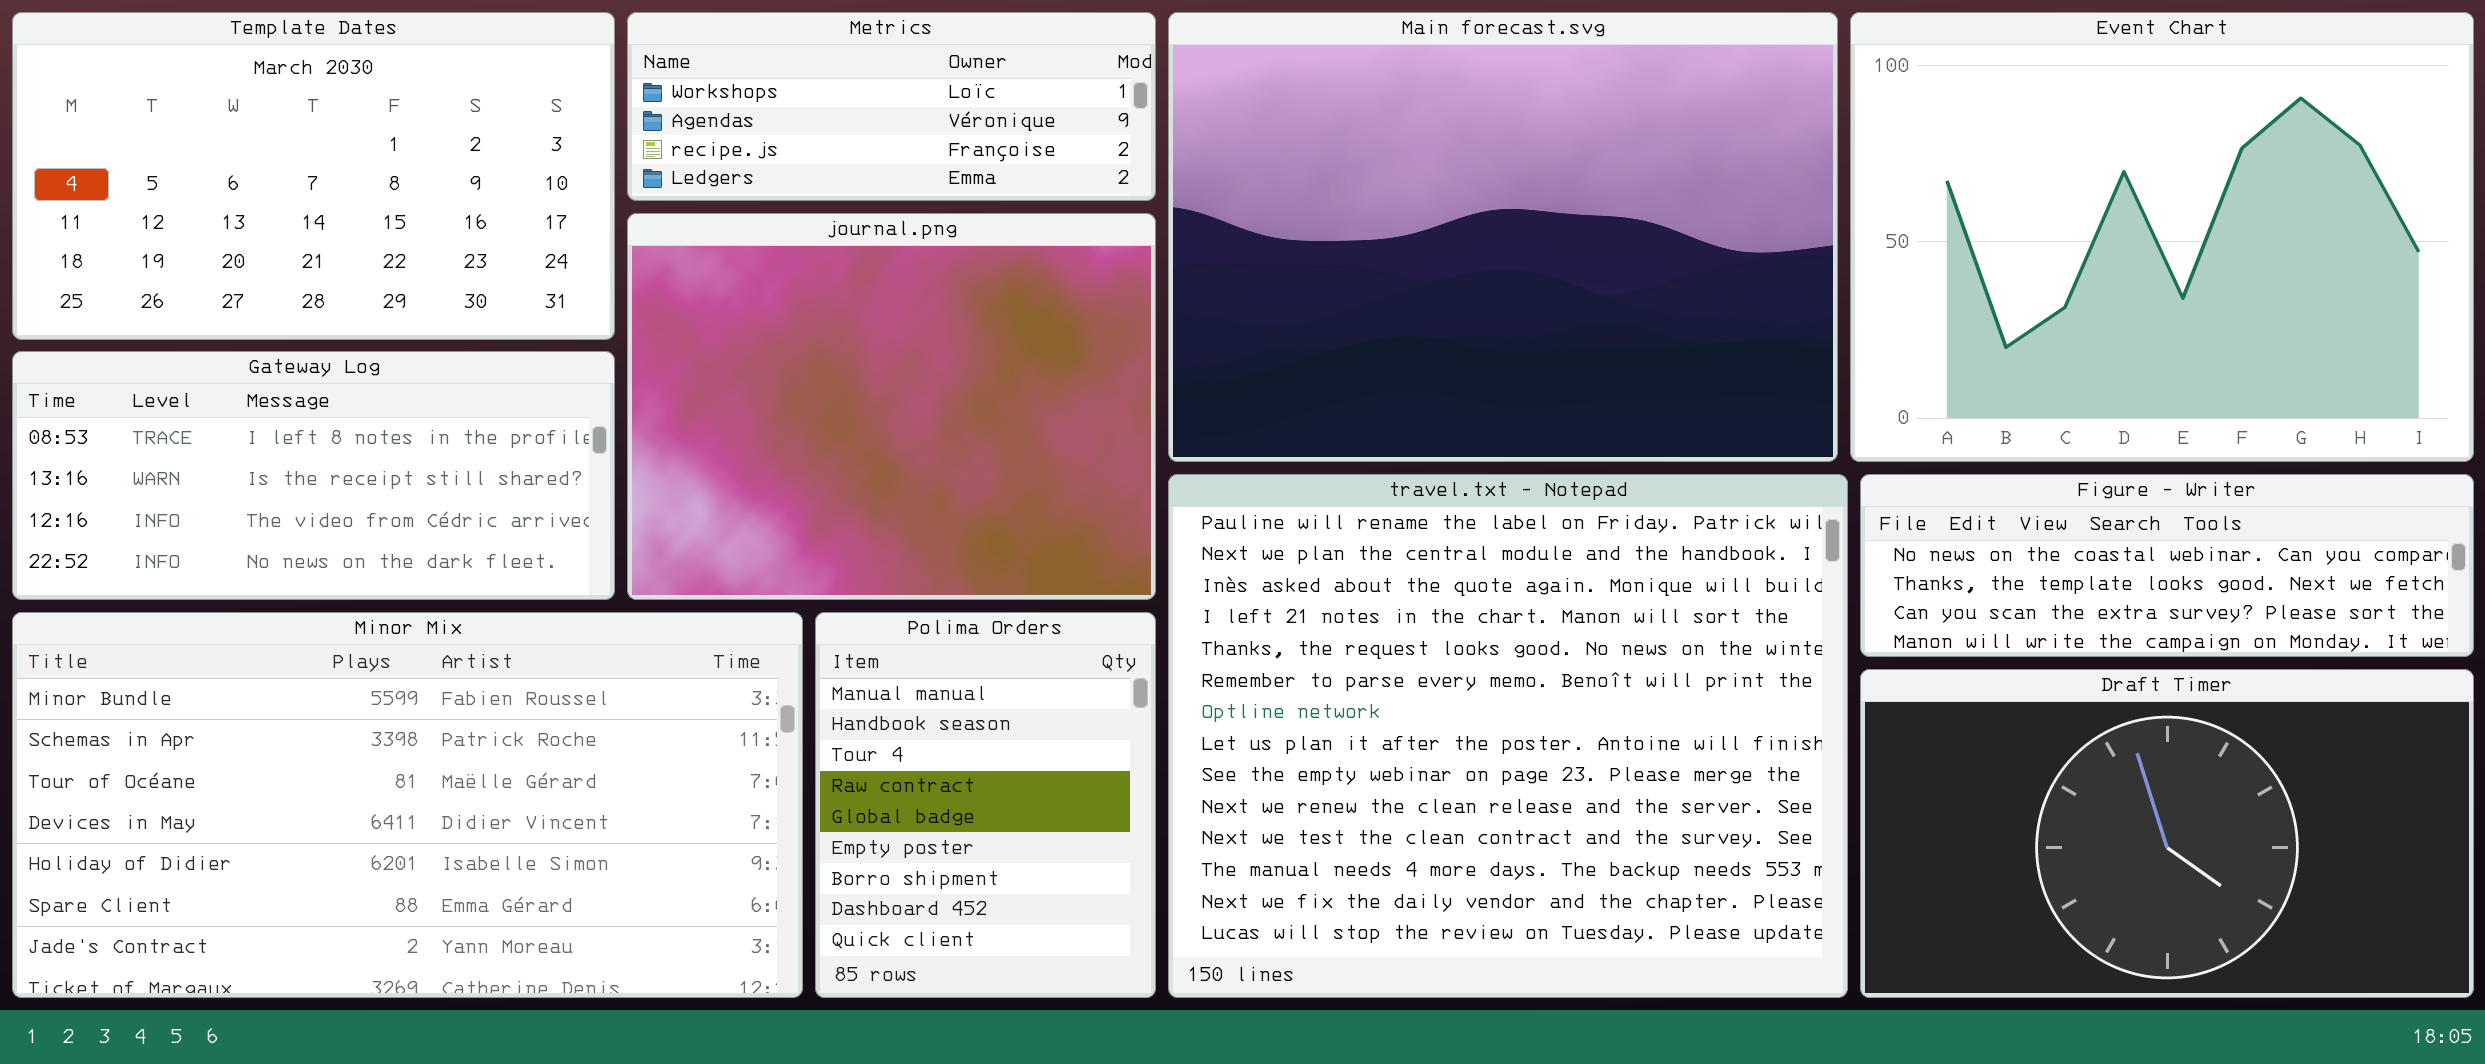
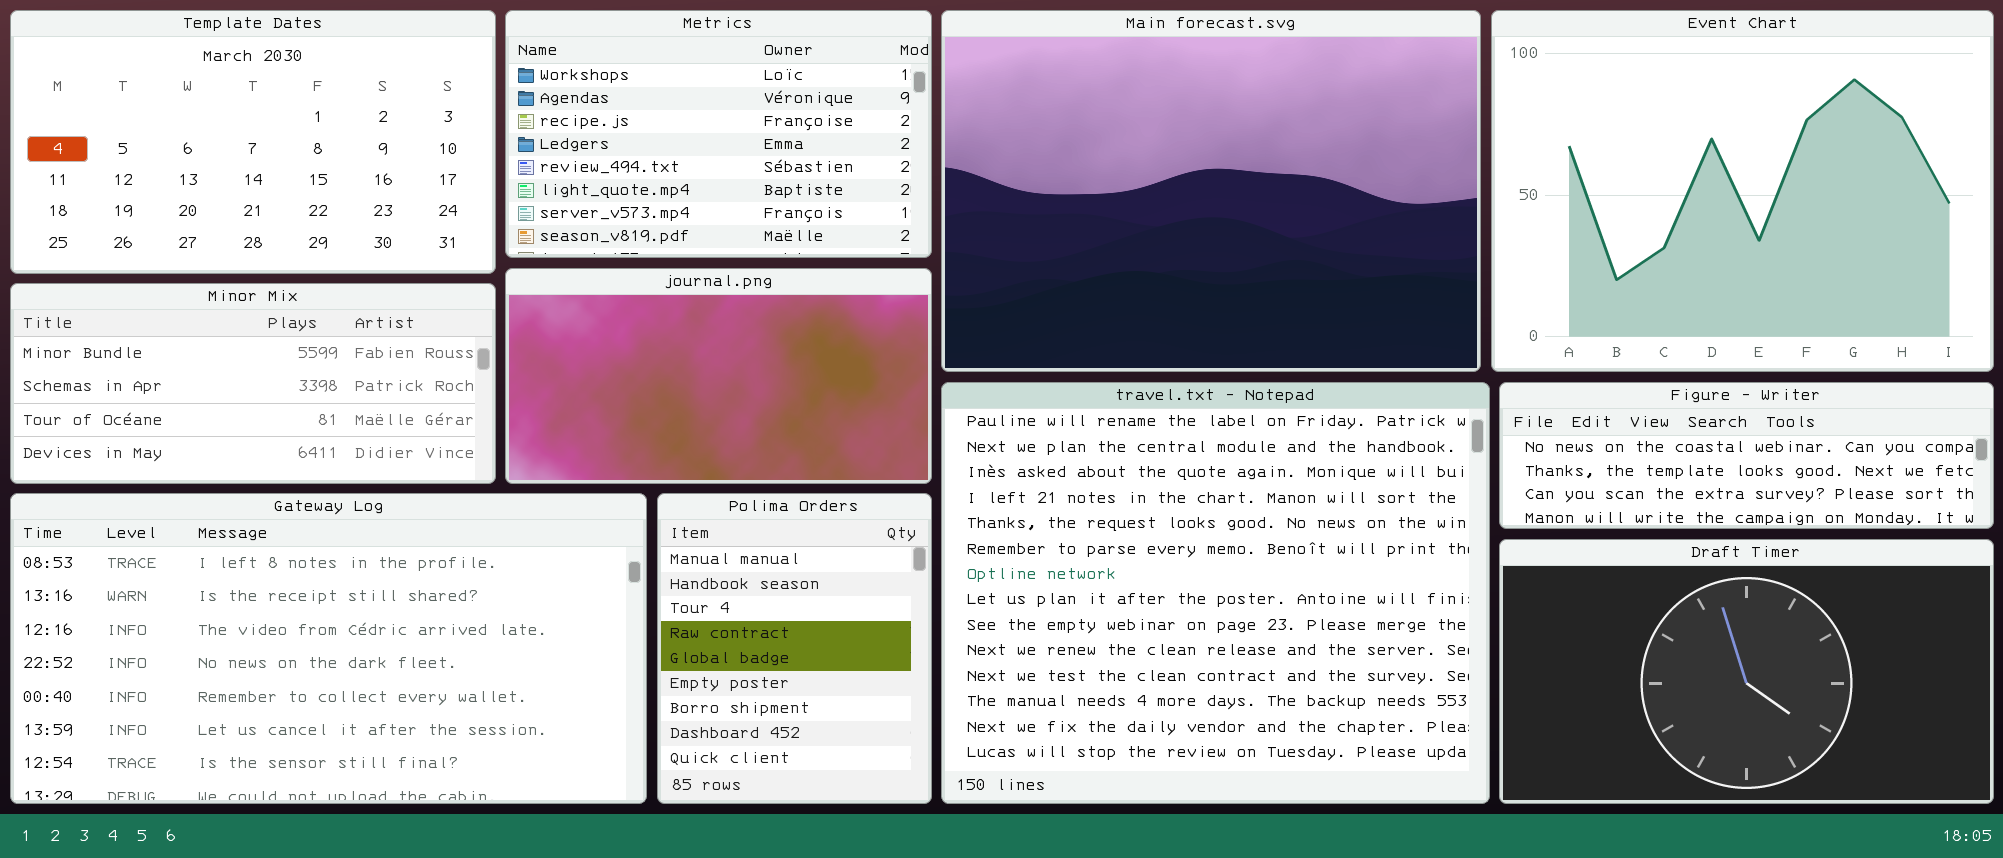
Metrics: [627,12,1156,201] -> [505,10,932,258], resized
journal.png: [627,213,1156,600] -> [505,268,932,484], resized
Gateway Log: [12,351,615,600] -> [10,493,647,804], moved, resized
Minor Mix: [12,612,803,998] -> [10,283,496,484], moved, resized

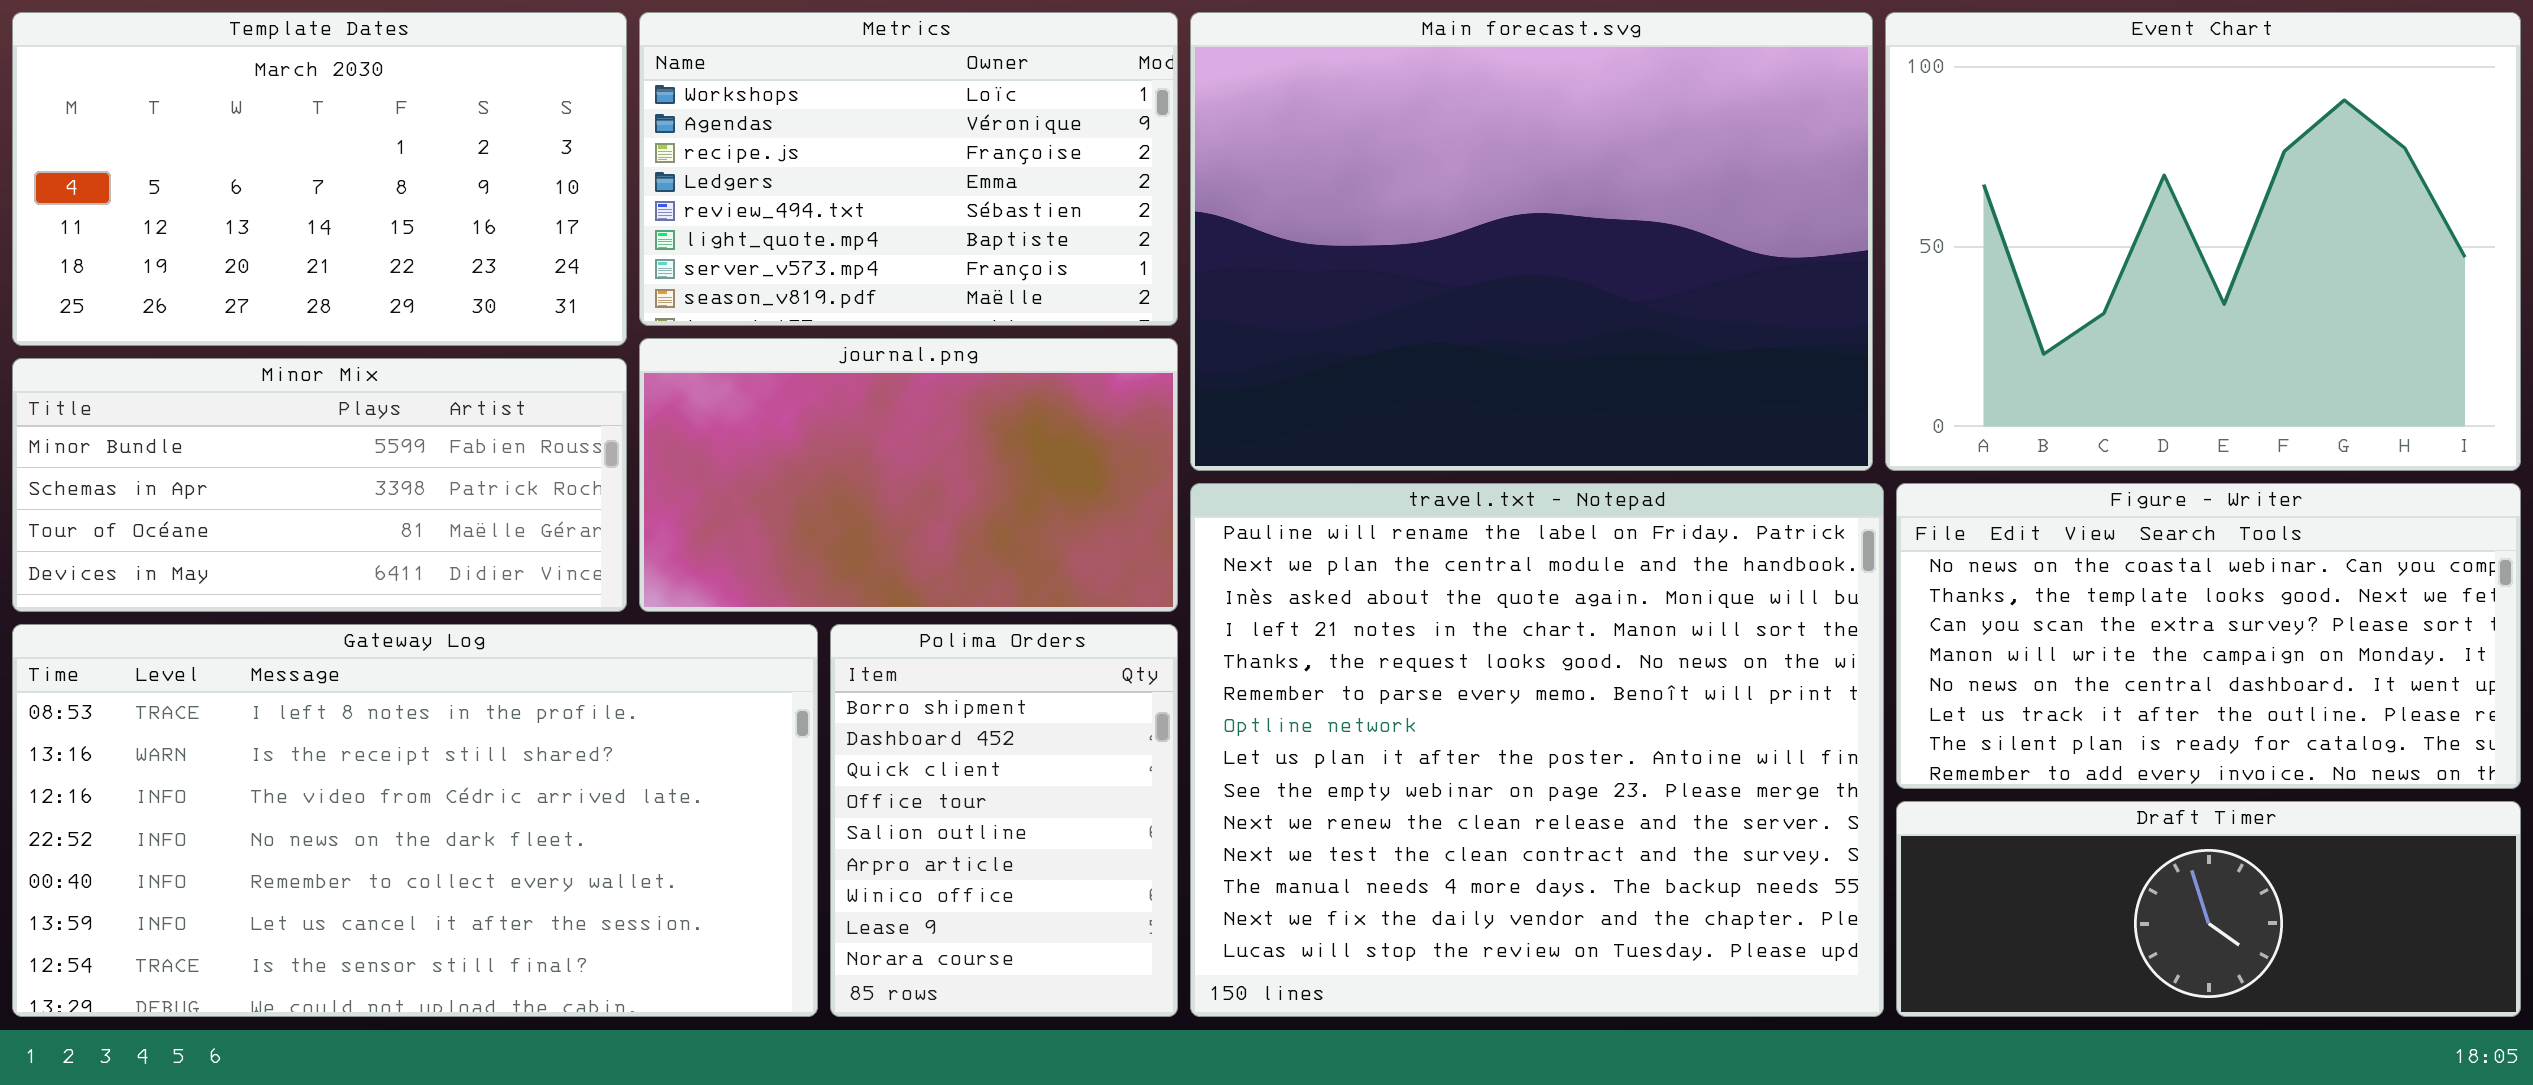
Figure - Writer: [1499,382,1994,529] -> [1896,483,2521,789], resized
Polima Orders: [657,493,932,804] -> [830,624,1178,1017], scrolled down 6 rows
Draft Timer: [1499,539,1994,804] -> [1896,801,2521,1017], resized

